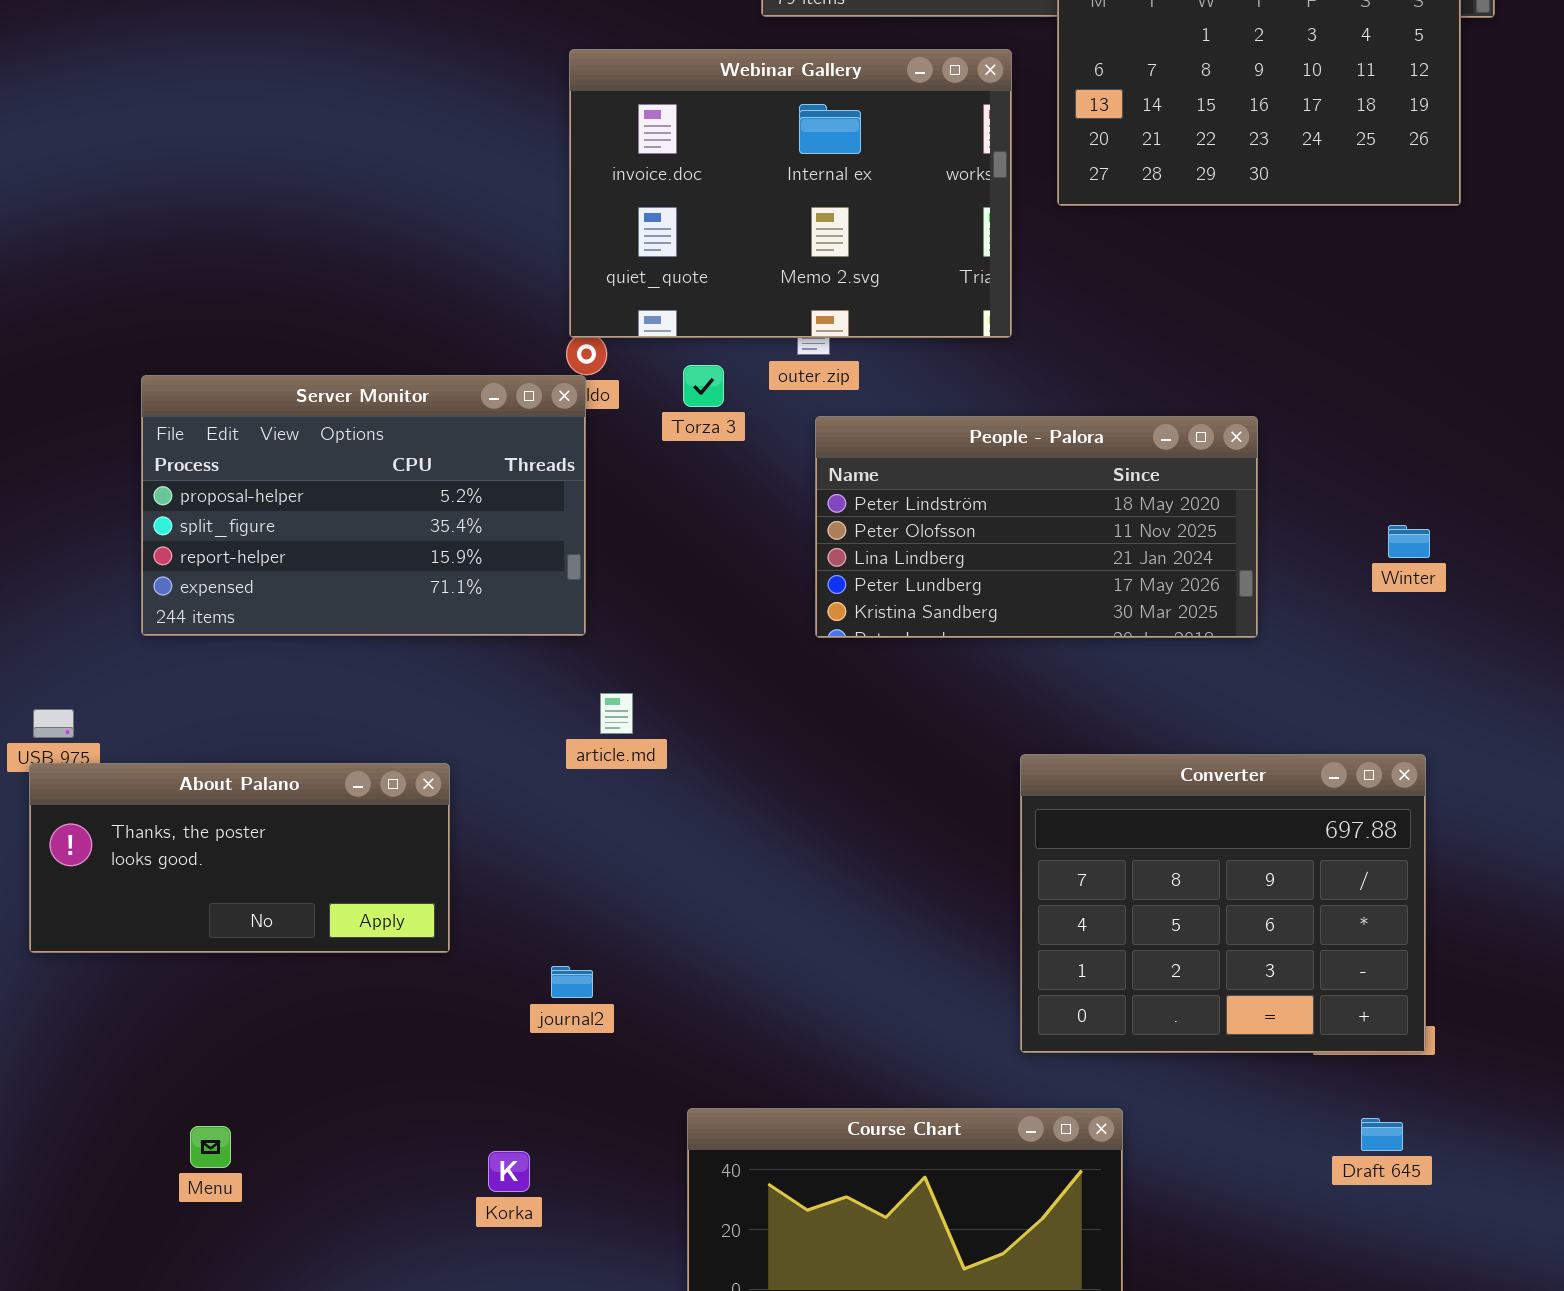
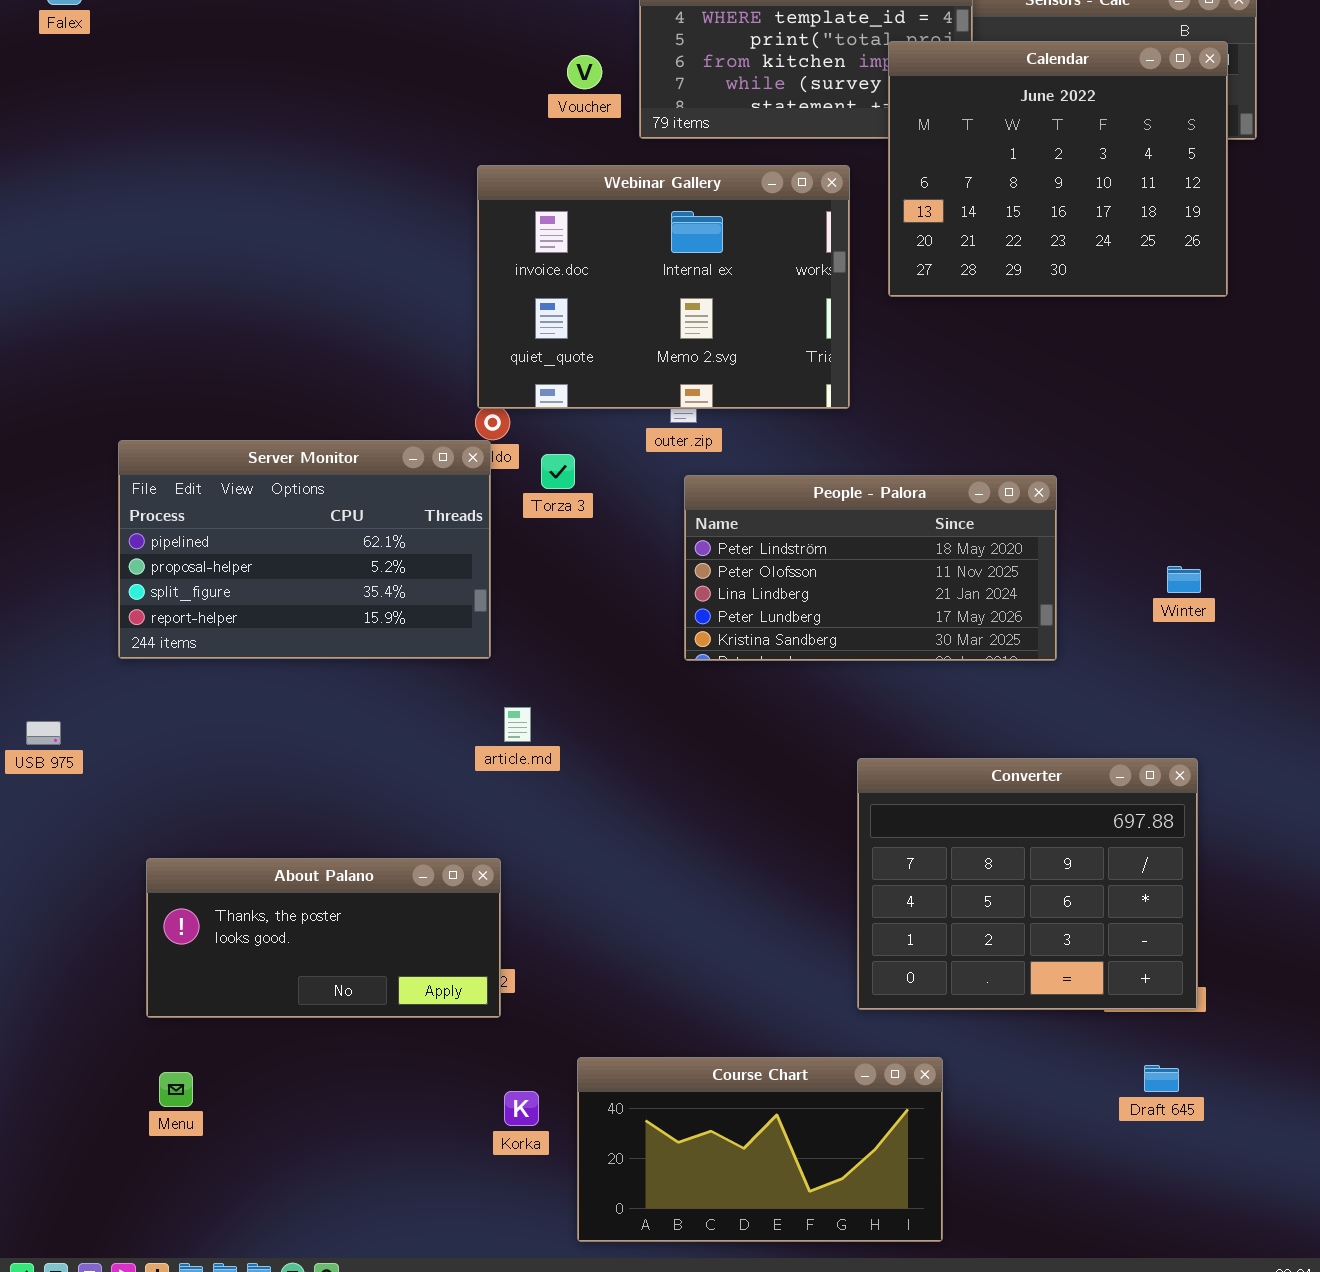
Torza 3: [683,365,724,407] -> [541,454,575,489], moved
Server Monitor: [141,375,586,636] -> [118,440,491,659], scrolled up 1 row
About Palano: [29,763,450,953] -> [146,858,501,1018], moved
Korka: [488,1151,530,1192] -> [504,1091,539,1126], moved

